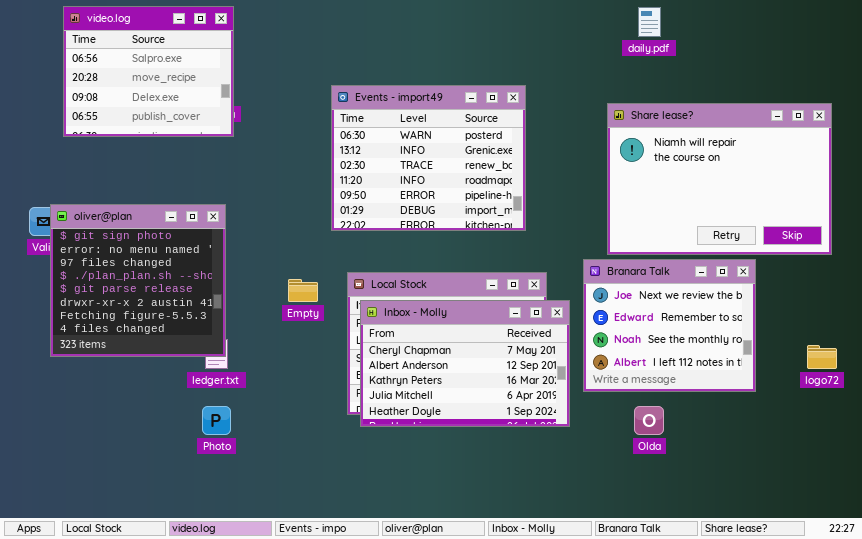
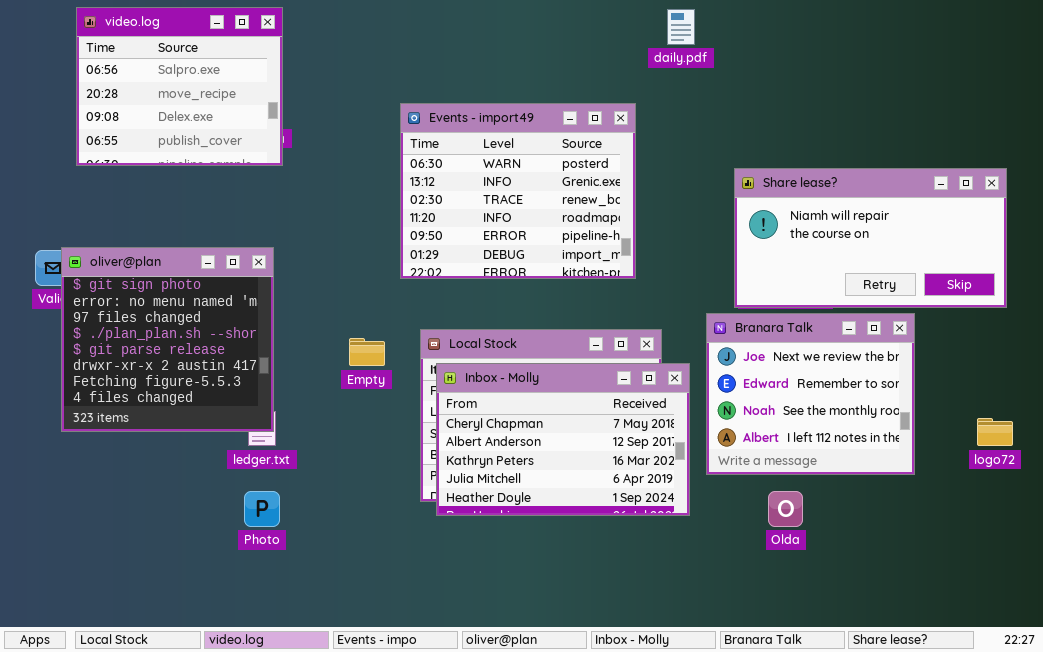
daily.pdf: [638,7,661,37] -> [667,9,695,45], moved
Share lease?: [607,103,832,255] -> [734,168,1007,308], resized

